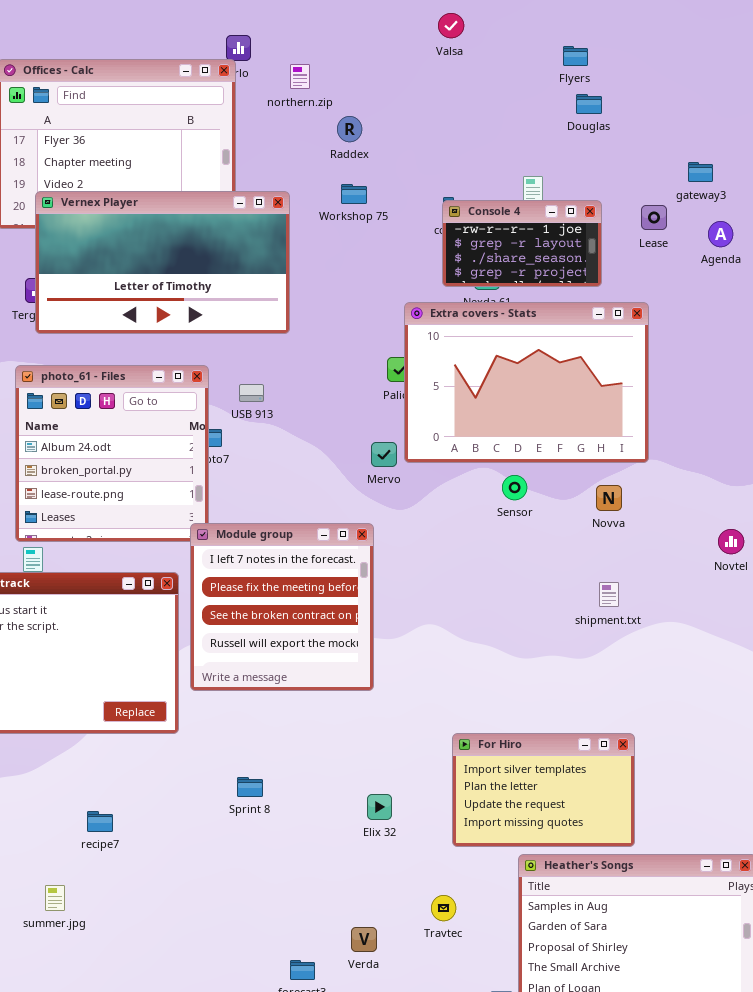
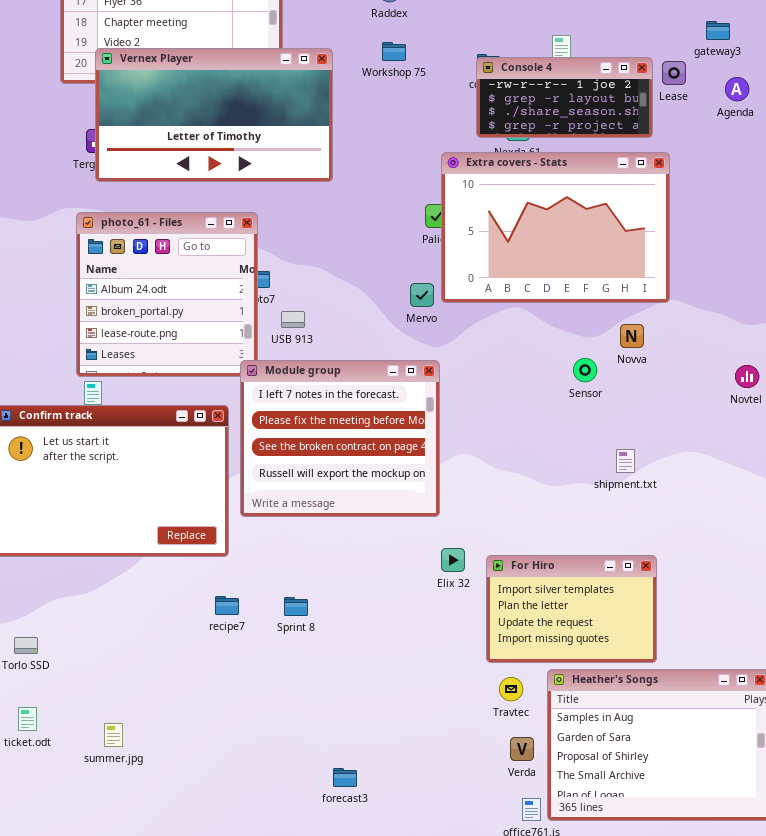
Console 4: [442,200,602,287] -> [476,57,653,138], resized
USB 913: [239,384,264,402] -> [281,311,305,328], moved
Sensor: [502,475,527,500] -> [573,358,597,382], moved
Module group: [190,523,374,691] -> [240,360,440,517], resized
shipment.txt: [599,582,619,607] -> [616,449,635,473], moved
Elix 32: [367,794,392,820] -> [441,548,465,572], moved
recipe7: [87,811,113,832] -> [215,596,239,615], moved
summer.jpg: [45,885,65,911] -> [104,723,123,747], moved
Travtec: [431,895,456,921] -> [499,677,523,701], moved
Verda: [351,927,377,952] -> [510,737,534,761], moved

